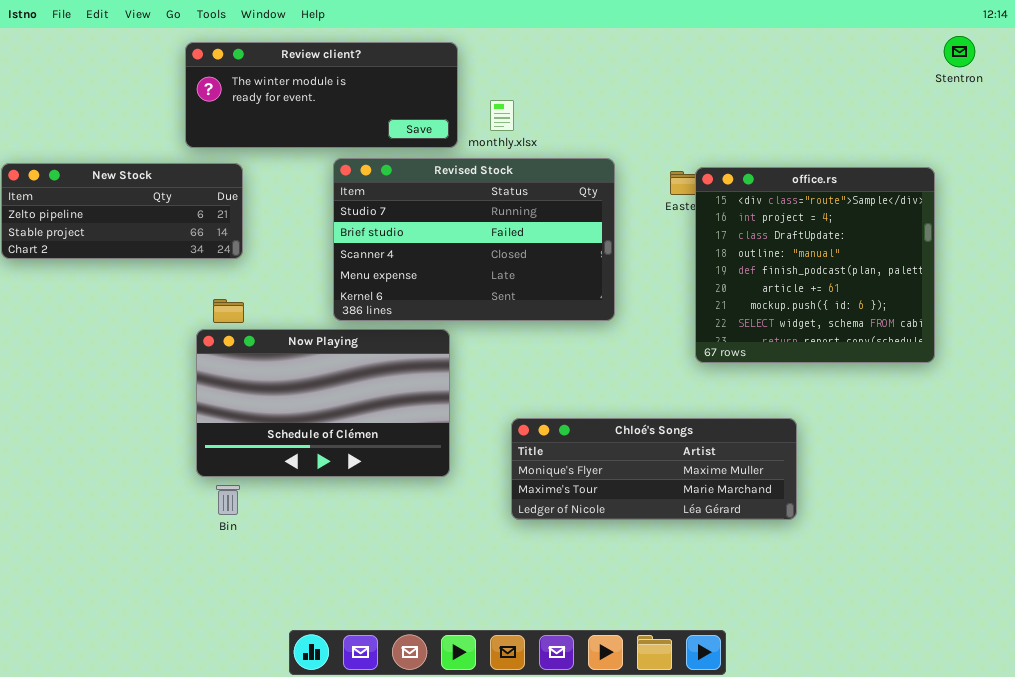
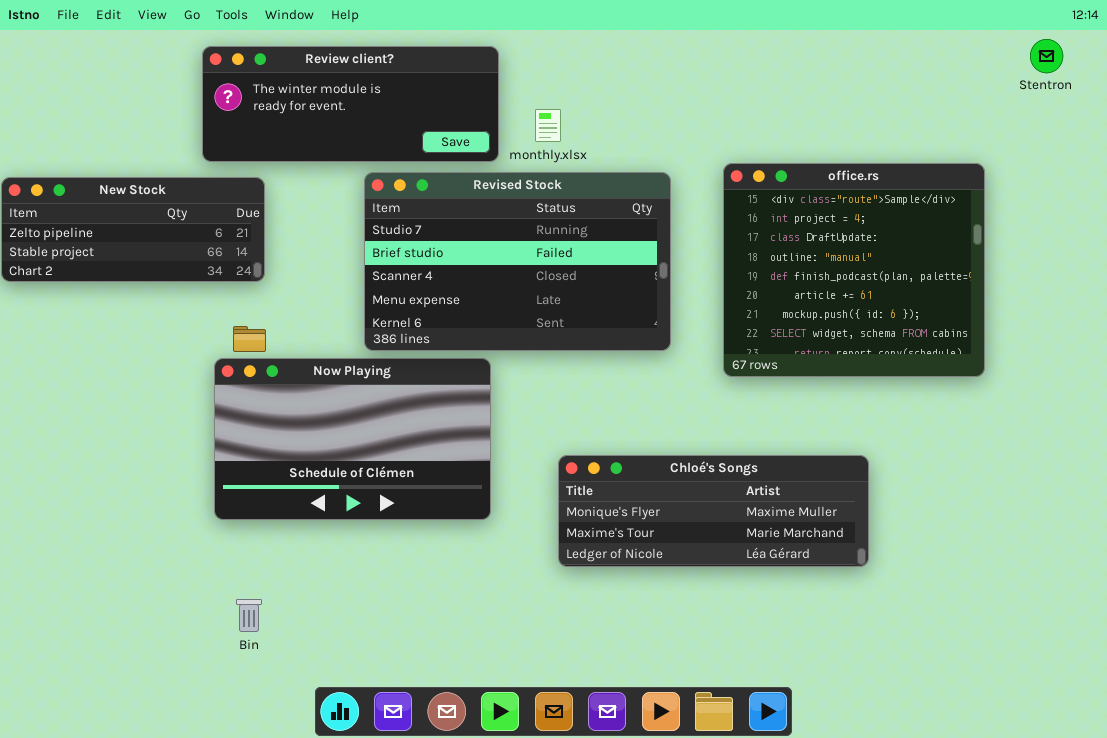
office.rs: [695,167,935,363] -> [723,163,985,377], moved
Bin: [216,485,240,515] -> [236,599,262,632], moved

